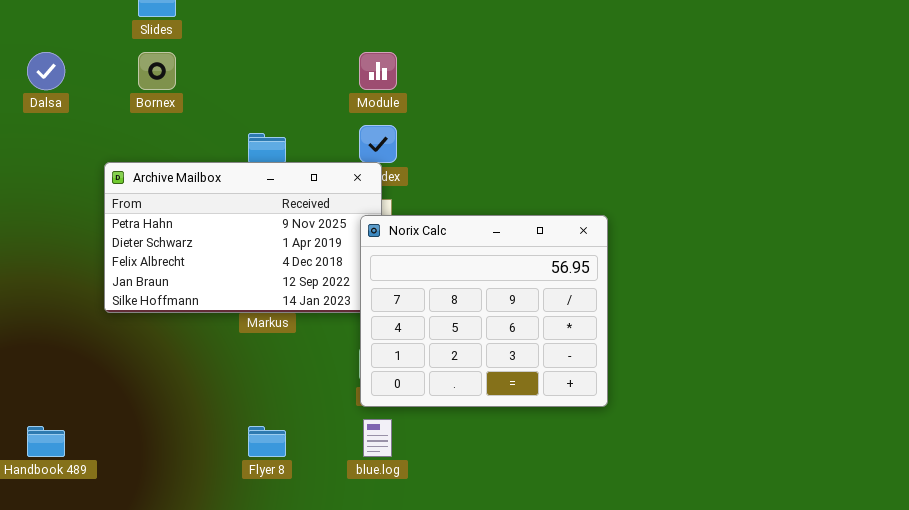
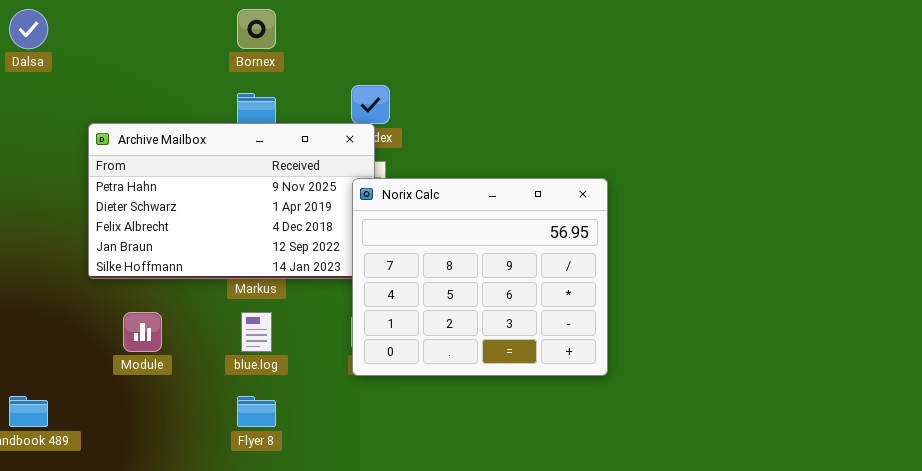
Bornex: [138,52,176,90] -> [237,9,276,49], moved
Module: [359,52,397,90] -> [123,312,162,352], moved
blue.log: [363,419,392,457] -> [241,312,272,352], moved

